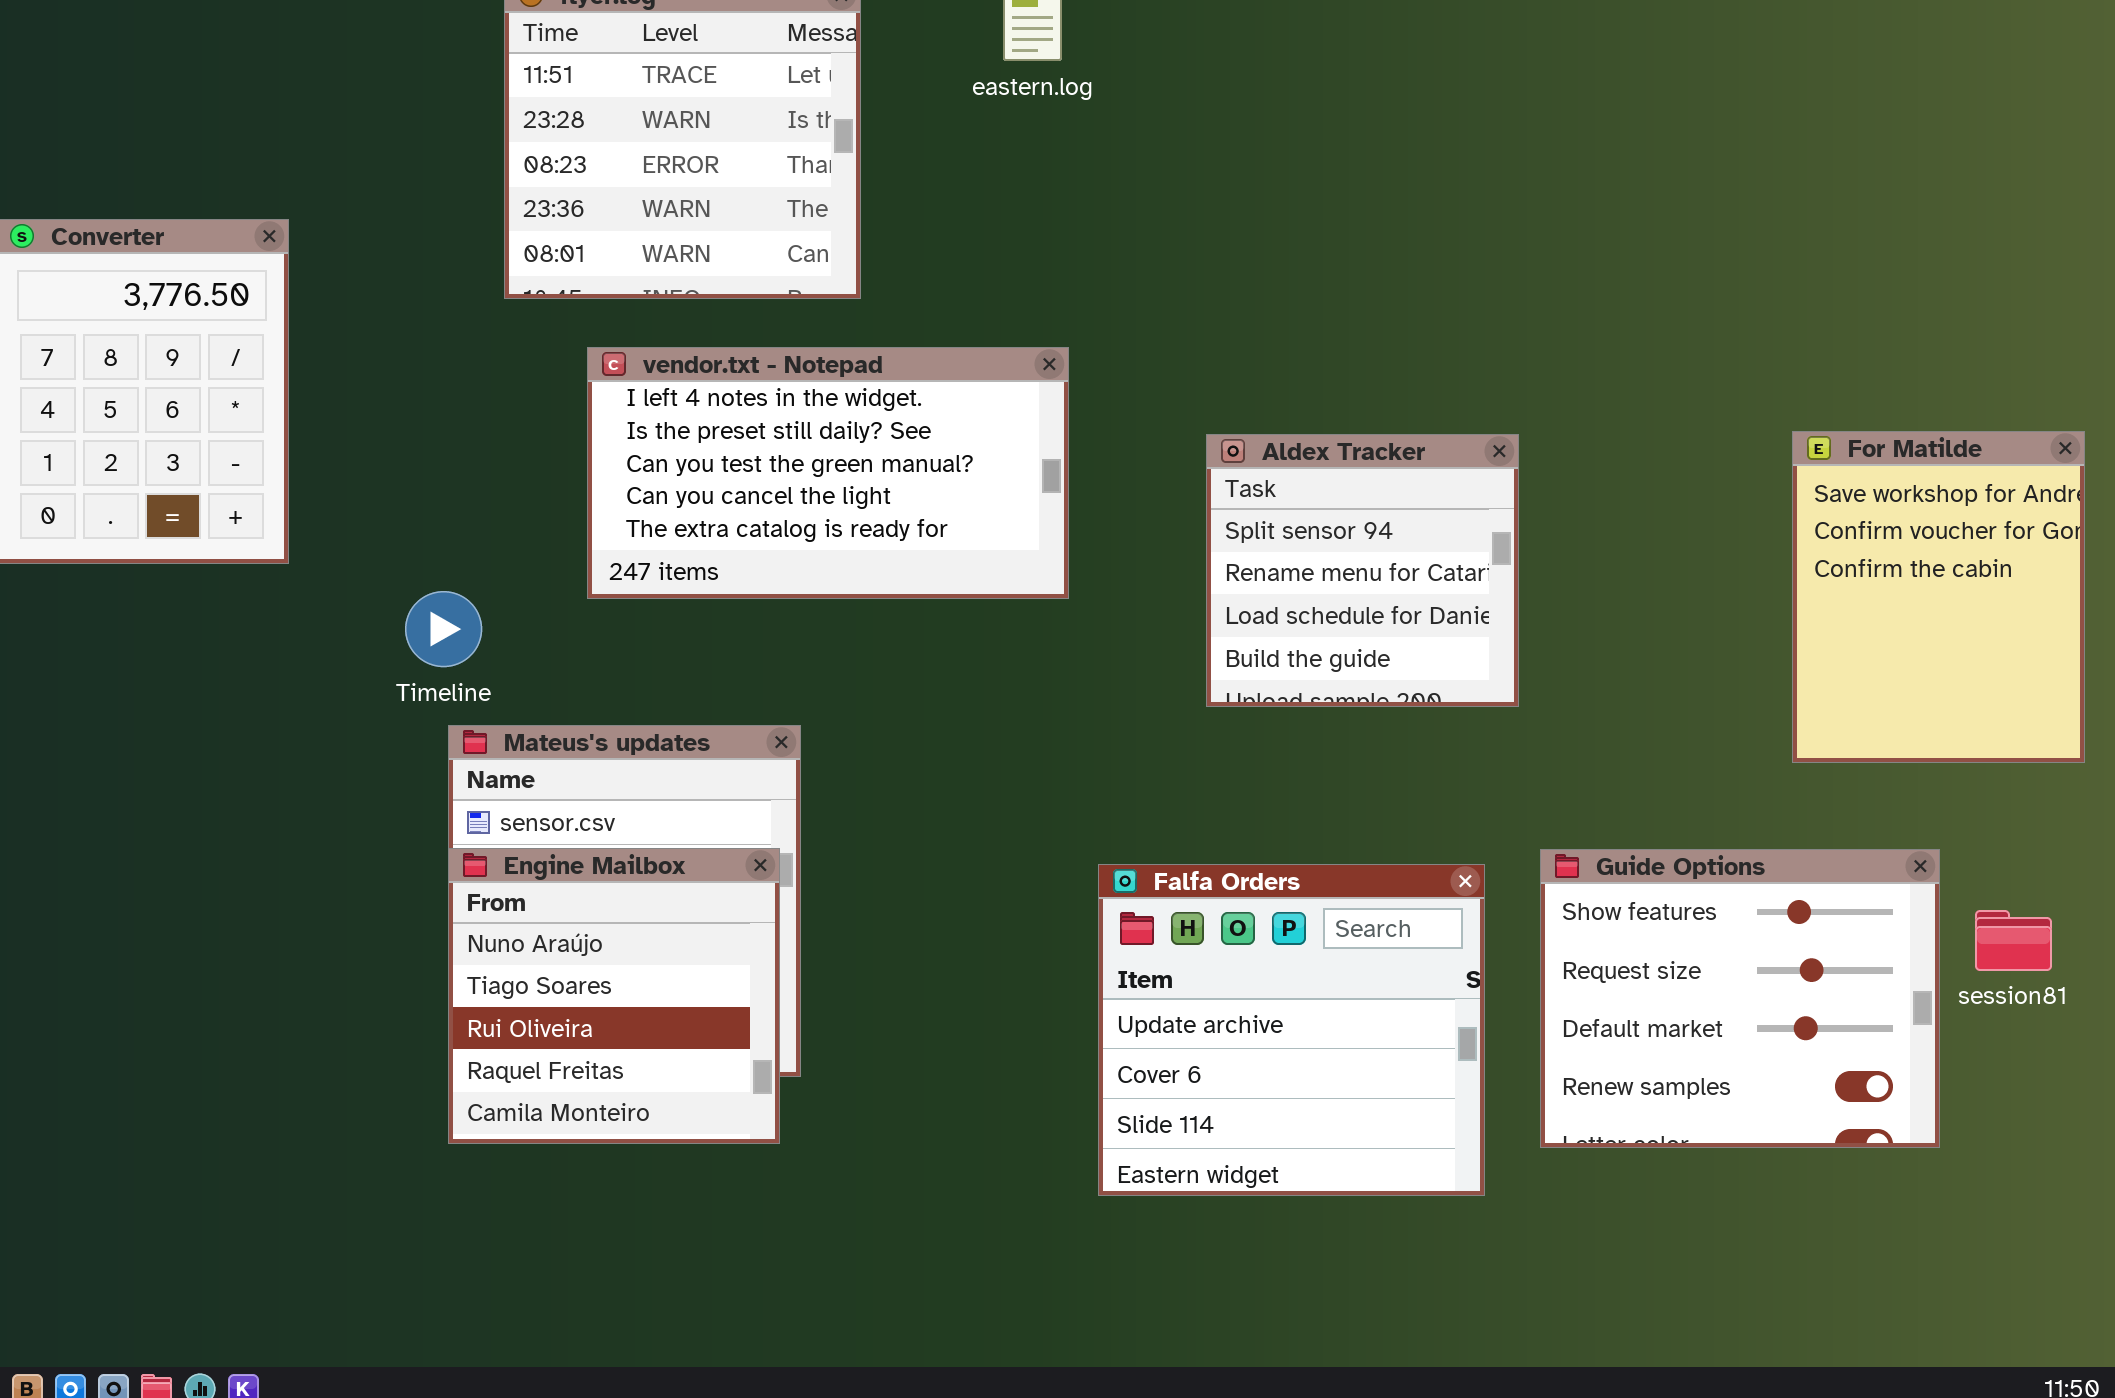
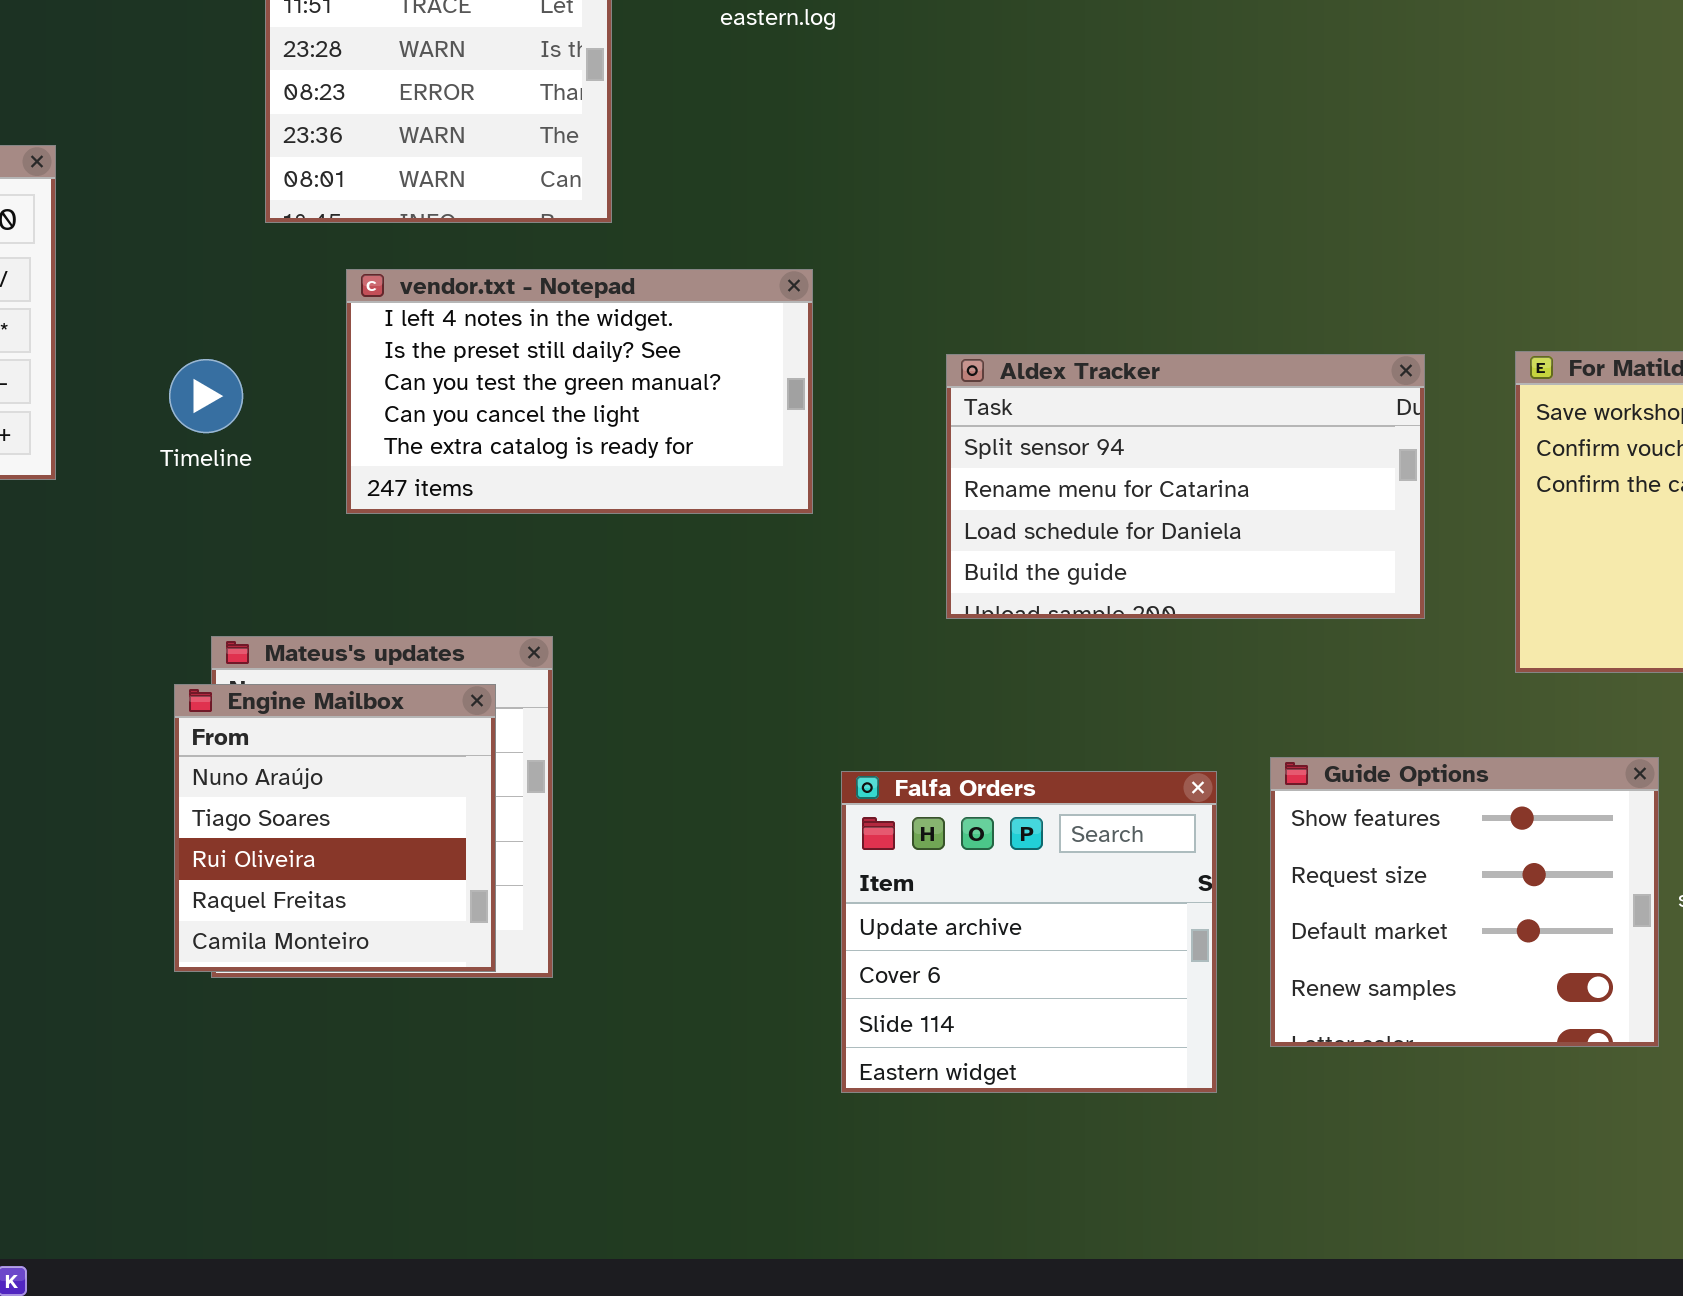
Aldex Tracker: [1206,434,1519,707] -> [946,354,1425,619], resized
Timeline: [405,591,482,667] -> [169,359,243,433], moved
Engine Mailbox: [448,848,780,1144] -> [174,684,496,972], moved

